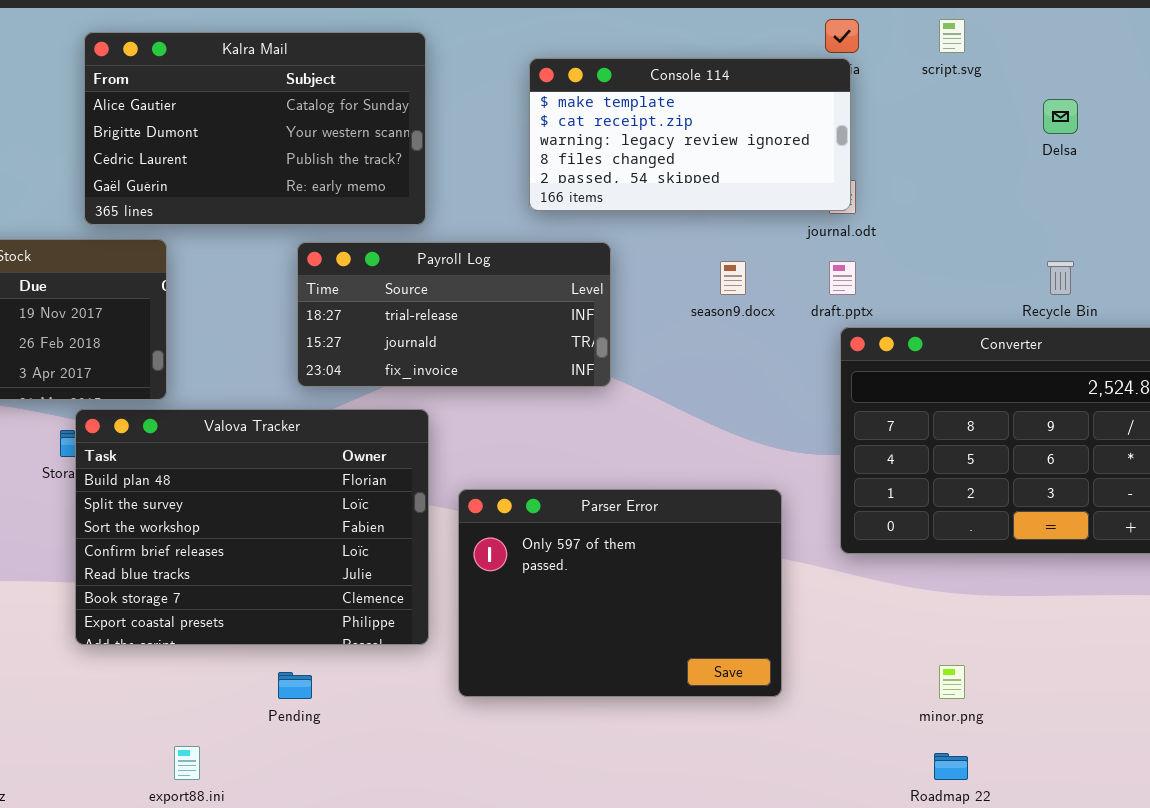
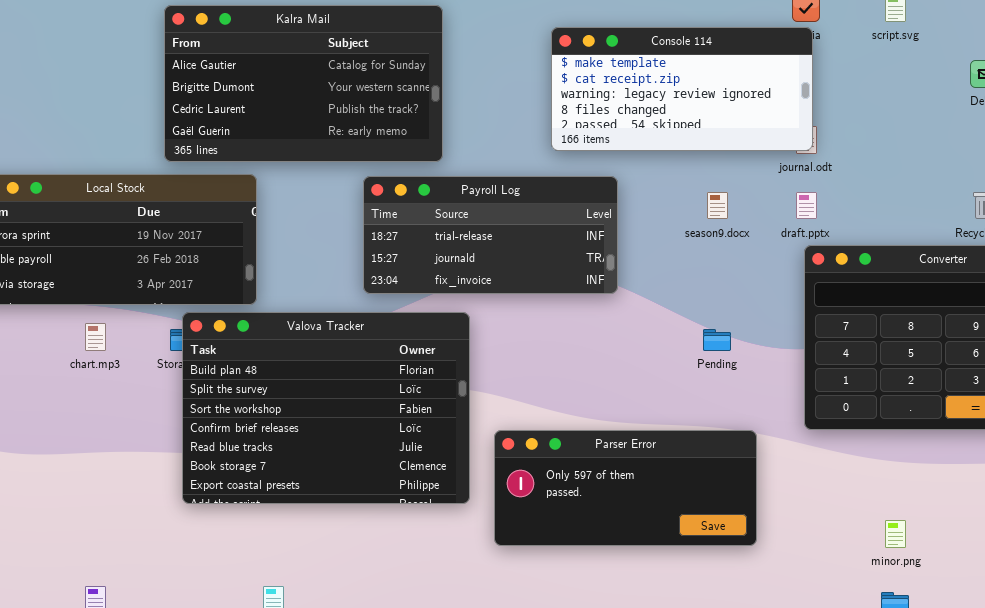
Kalra Mail: [84,32,426,225] -> [164,5,443,162], moved
Parser Error: [458,489,782,697] -> [494,430,757,546], resized
Pending: [278,672,312,699] -> [703,329,731,351], moved

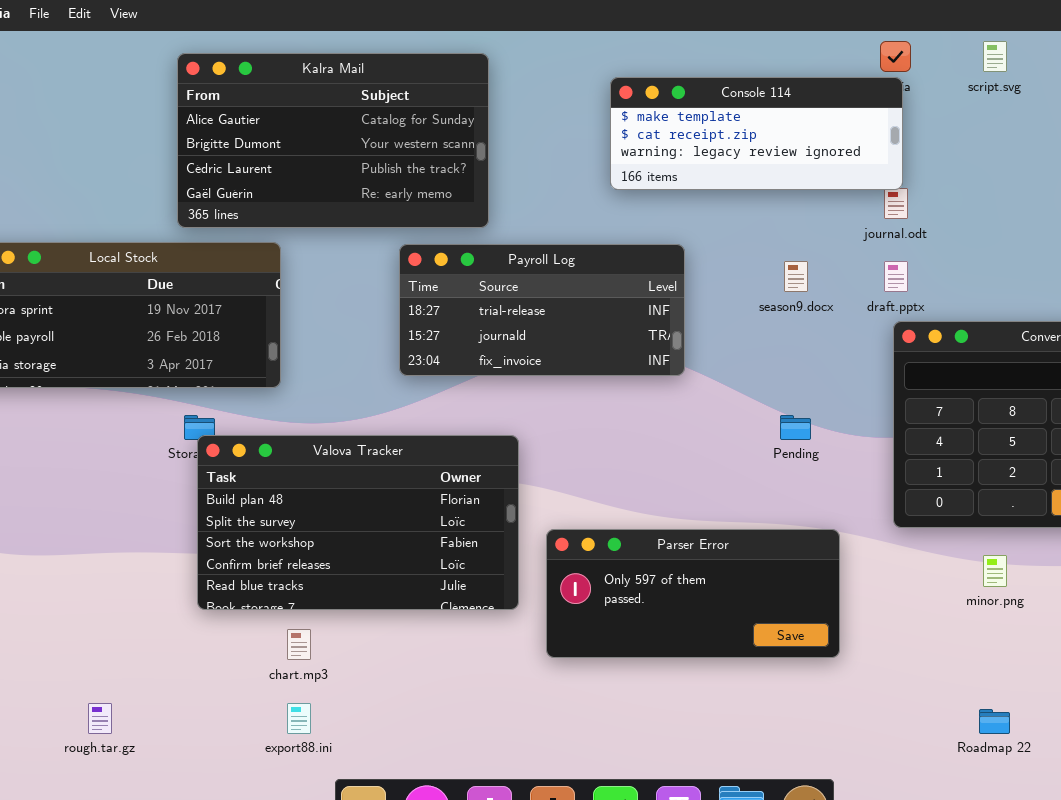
Console 114: [551,27,813,151] -> [610,77,903,190], resized
Valova Tracker: [182,312,470,504] -> [197,435,519,610], resized
chart.mp3: [85,323,106,351] -> [287,629,311,660], moved
minor.png: [885,520,906,548] -> [983,555,1007,587], moved

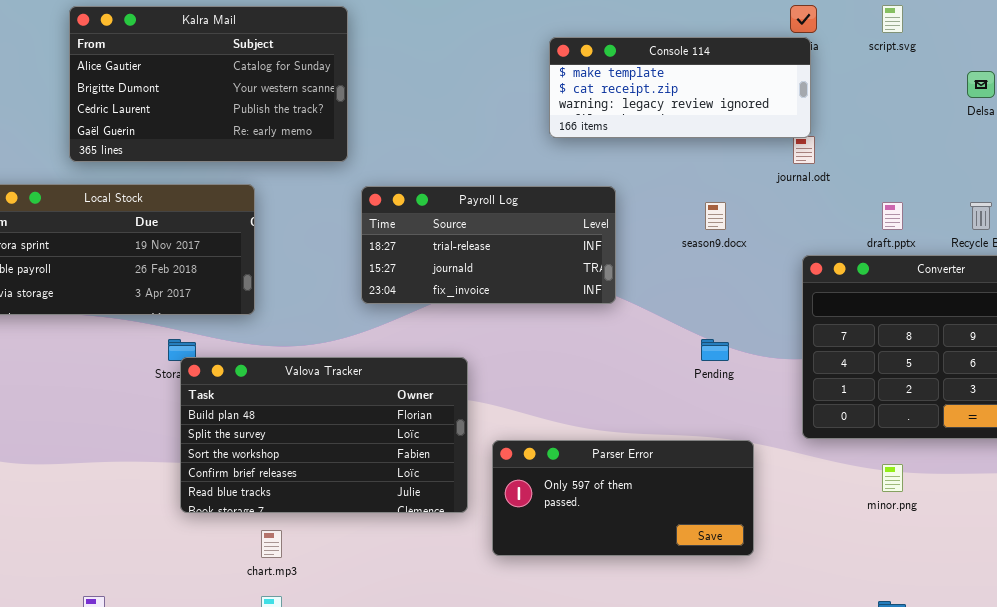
Kalra Mail: [177,53,489,228] -> [69,6,348,162], moved
draft.pptx: [884,261,908,292] -> [882,202,903,230], moved

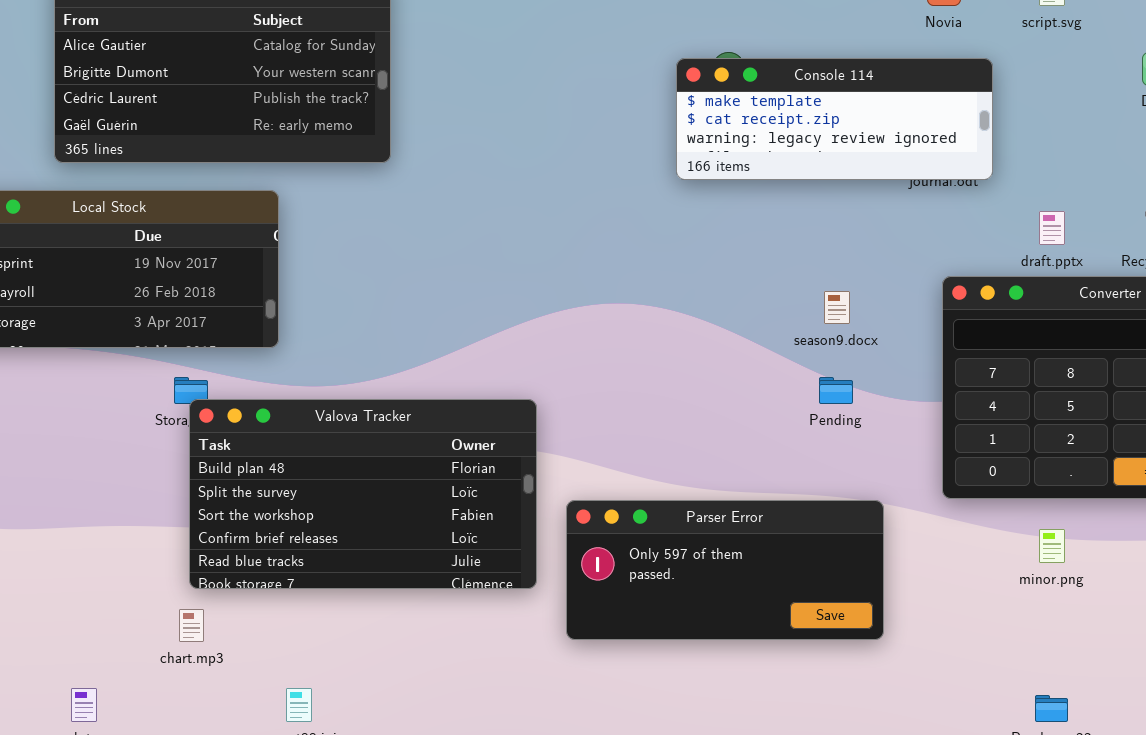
Console 114: [549,37,811,138] -> [676,58,993,180], moved
Payroll Log: [361,186,616,304] -> none, closed
season9.docx: [705,202,726,230] -> [824,291,850,324], moved
chart.mp3: [261,530,282,558] -> [179,609,204,642], moved

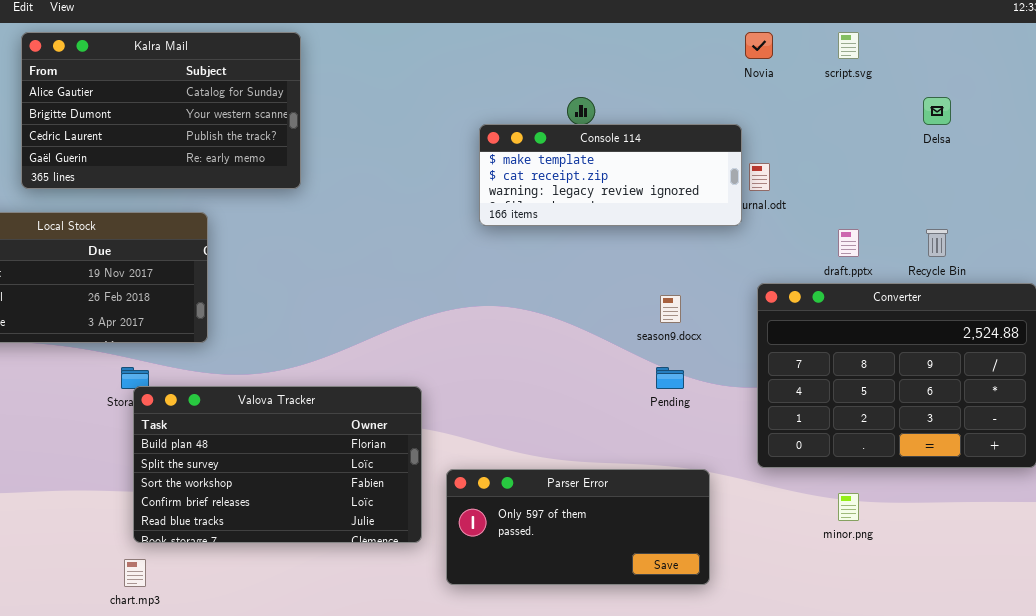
Console 114: [676,58,993,180] -> [479,124,742,226], moved

